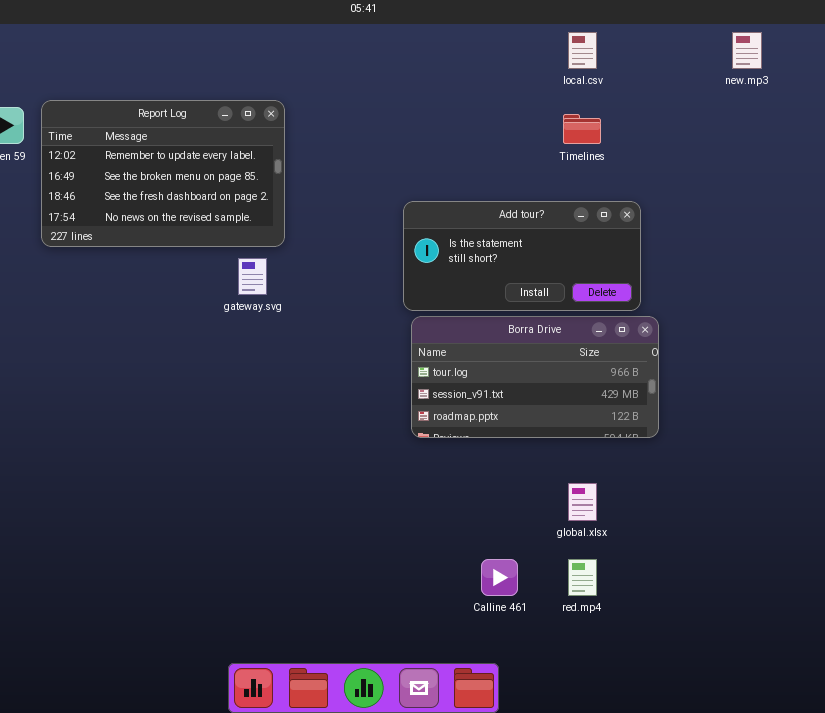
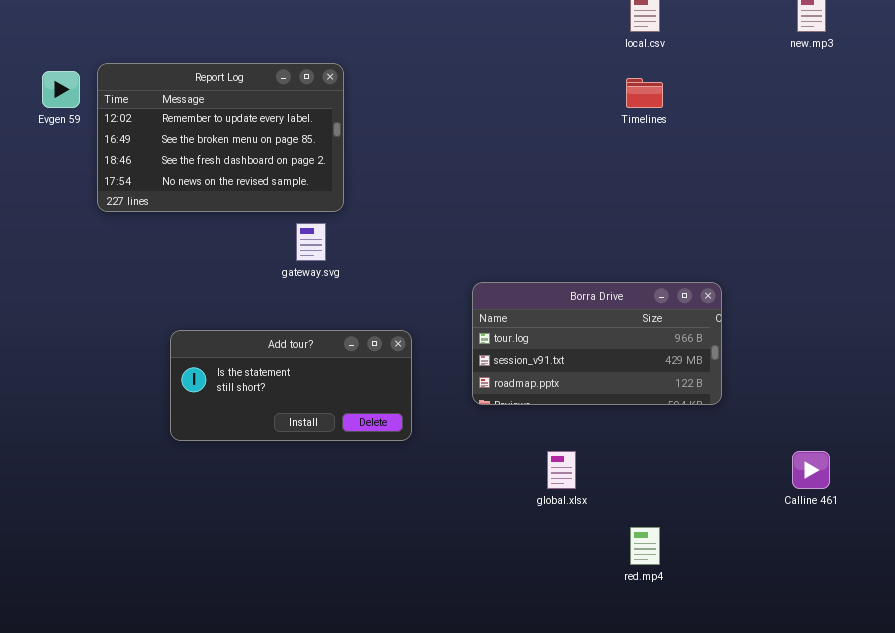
Add tour?: [403,201,641,311] -> [170,330,412,441], moved
global.xlsx: [568,483,597,521] -> [547,451,576,489], moved
Calline 461: [481,559,518,596] -> [792,451,830,489], moved

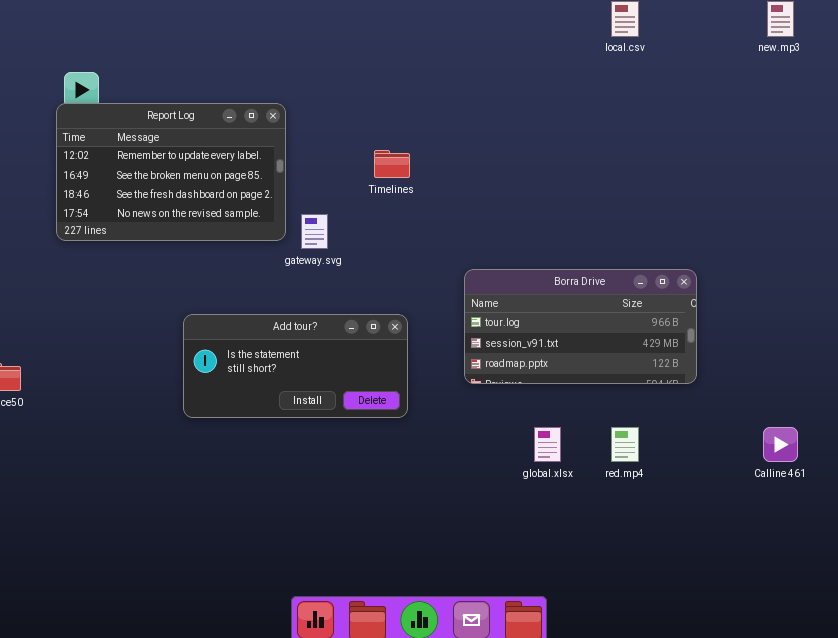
Report Log: [97,63,344,212] -> [56,103,286,241], moved
Timelines: [626,78,663,108] -> [374,150,410,178], moved
red.mp4: [630,527,660,565] -> [611,427,639,462], moved

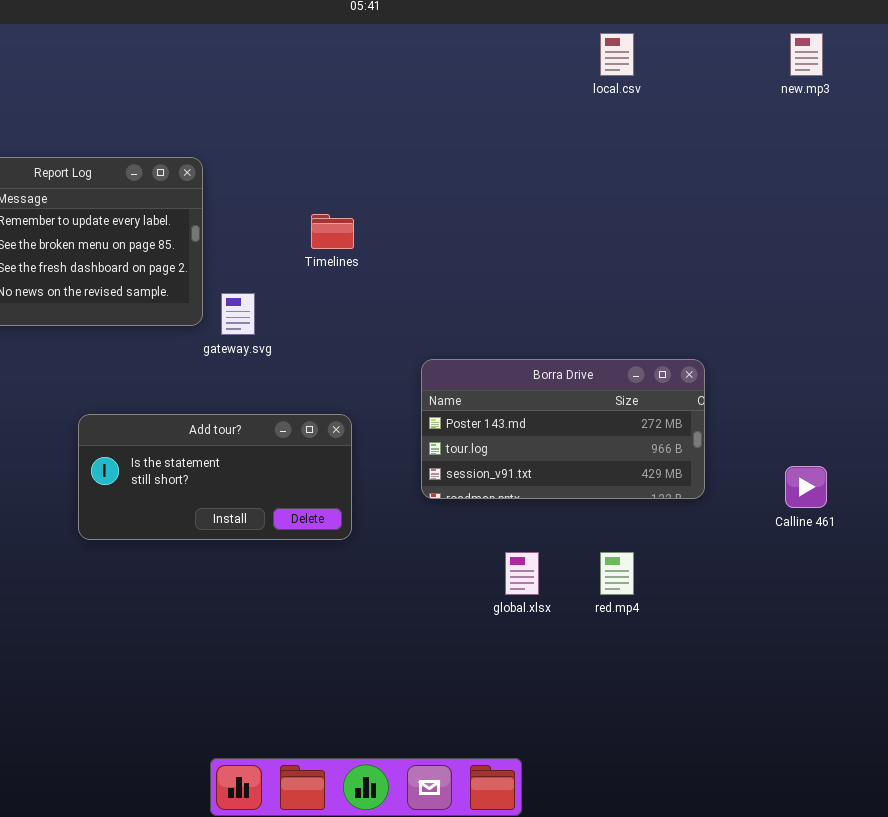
Borra Drive: [464,269,697,384] -> [421,359,705,499], scrolled up 1 row
Calline 461: [763,427,798,462] -> [785,466,827,508], moved

